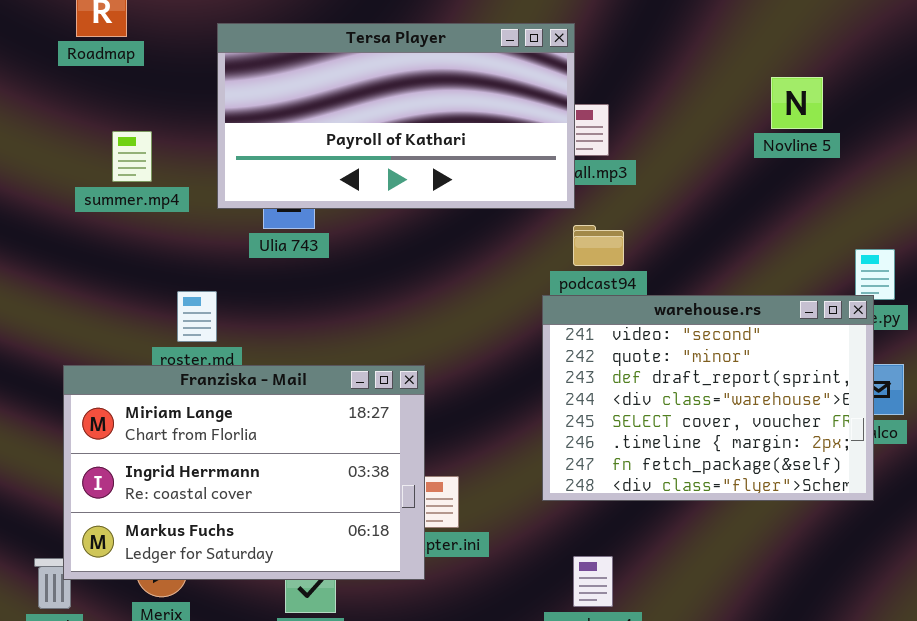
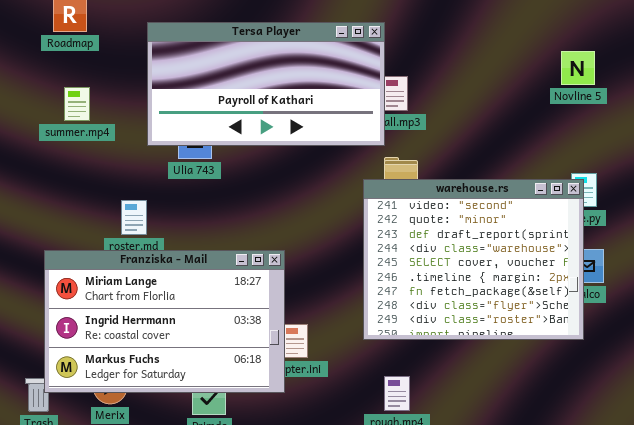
Novline 5: [771,77,823,129] -> [561,51,595,85], moved
summer.mp4: [112,131,152,182] -> [64,87,90,121], moved
warehouse.rs: [542,295,874,501] -> [363,179,584,340], resized

